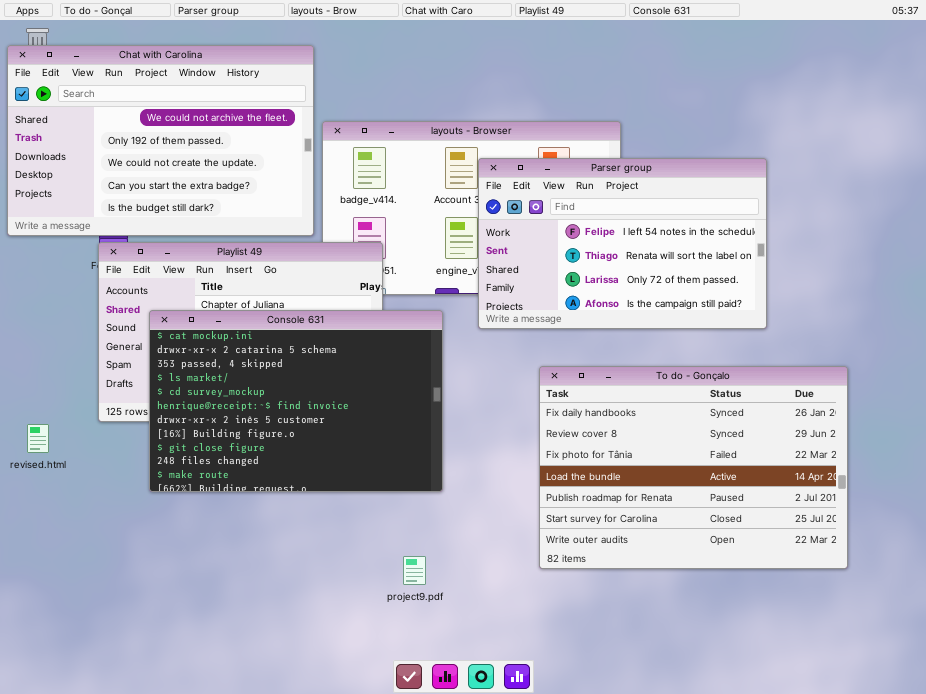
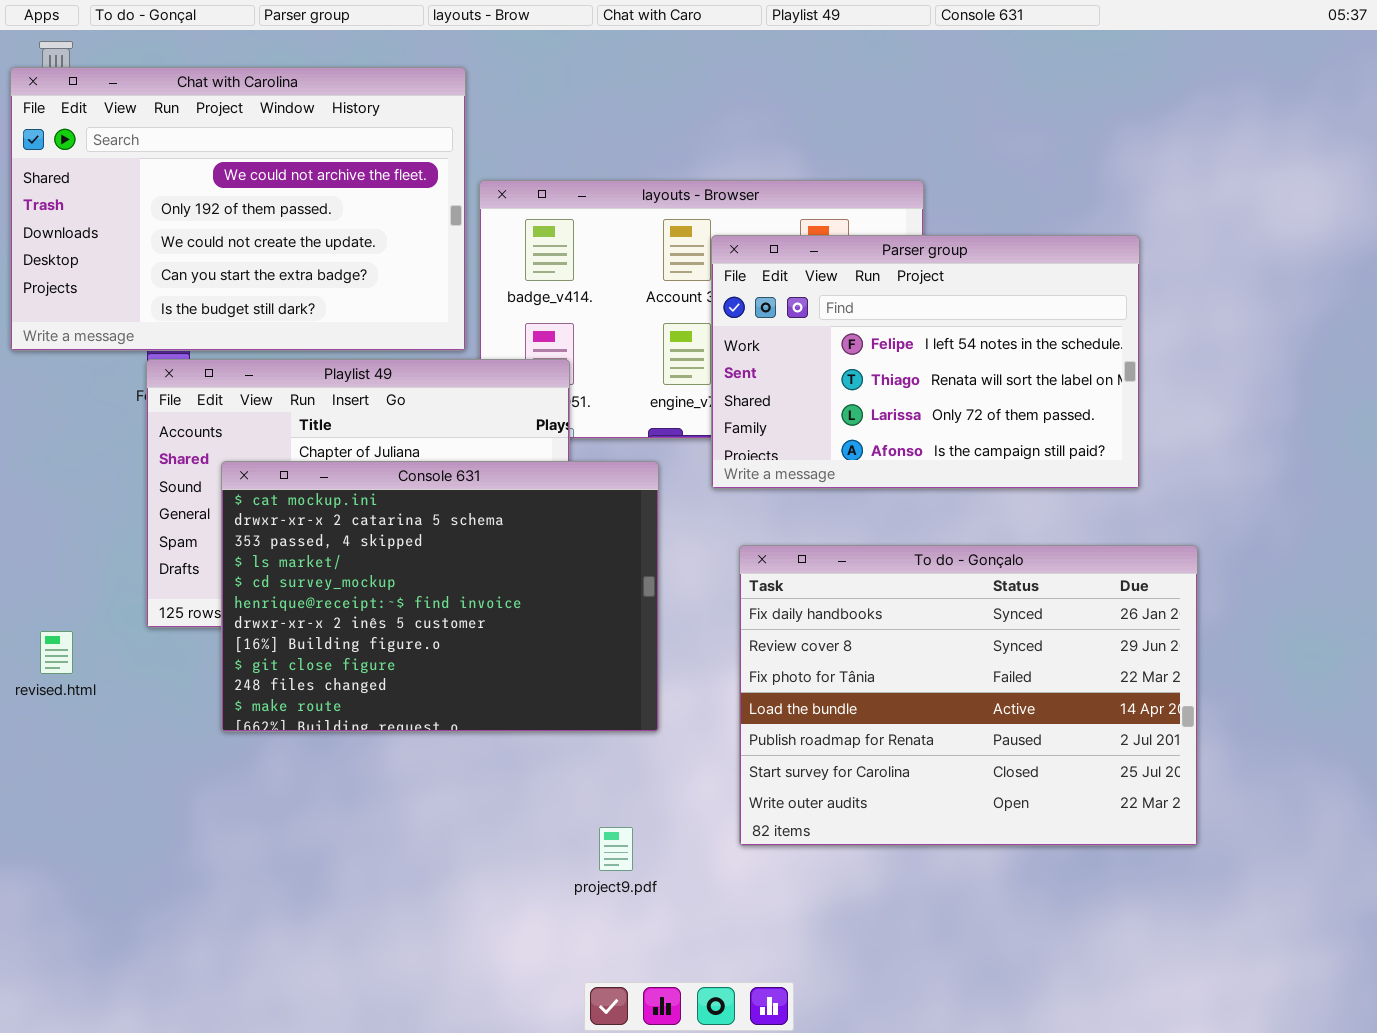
To do - Gonçalo: [539,366,848,569] -> [739,545,1198,846], moved

